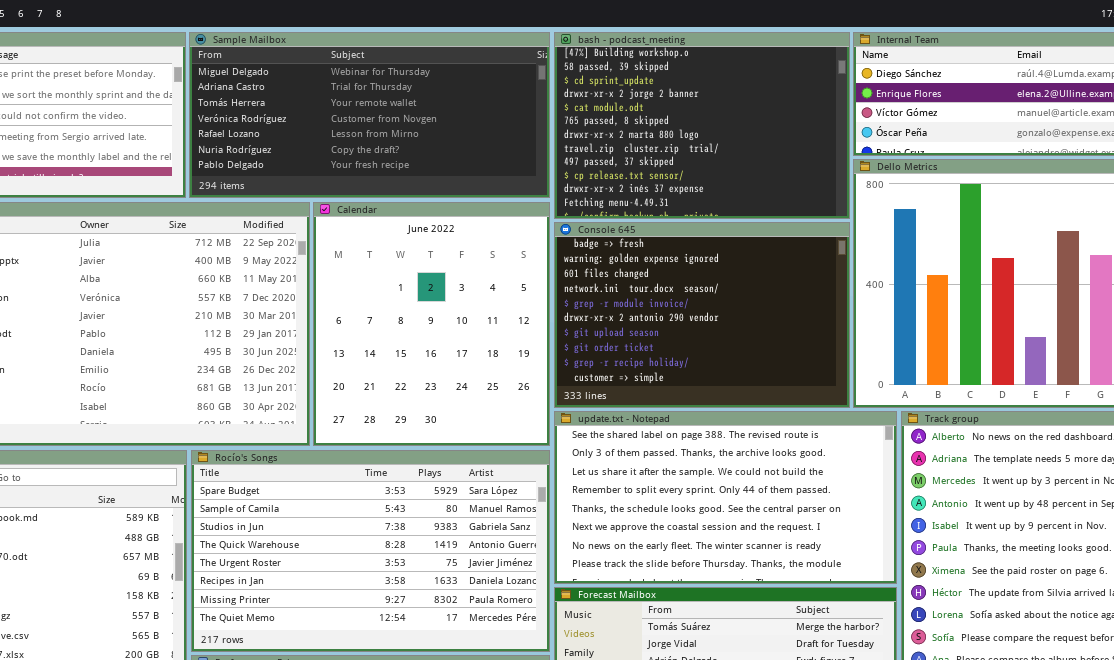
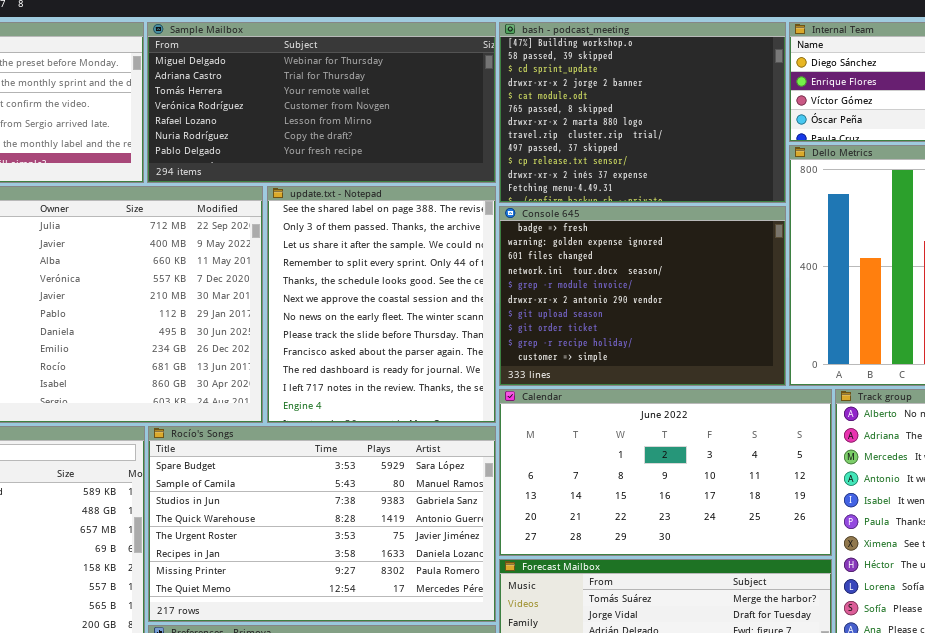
Calendar: [313,202,550,446] -> [499,389,832,556], moved, resized
update.txt - Notepad: [554,411,897,584] -> [267,186,496,423], moved, resized

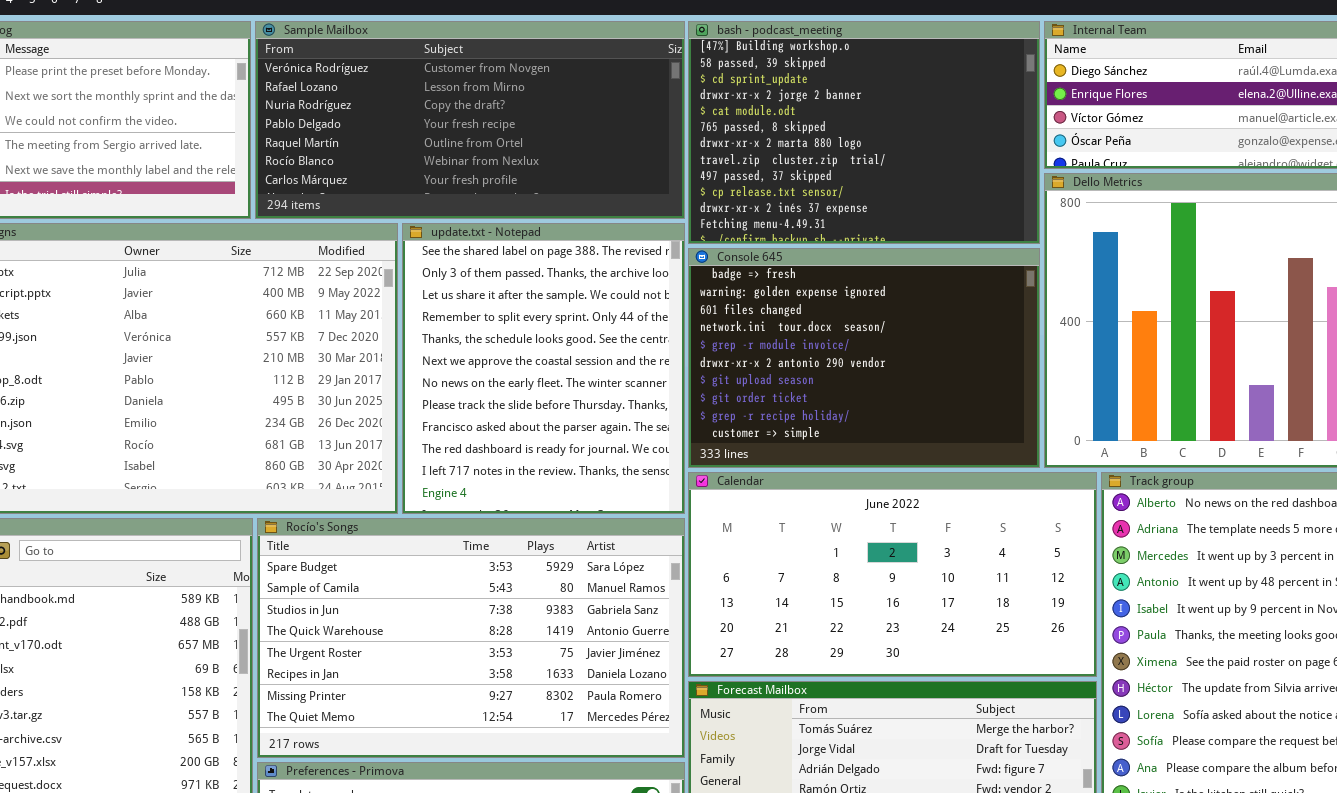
Sample Mailbox: [147,22,496,183] -> [255,21,685,219], scrolled down 3 rows

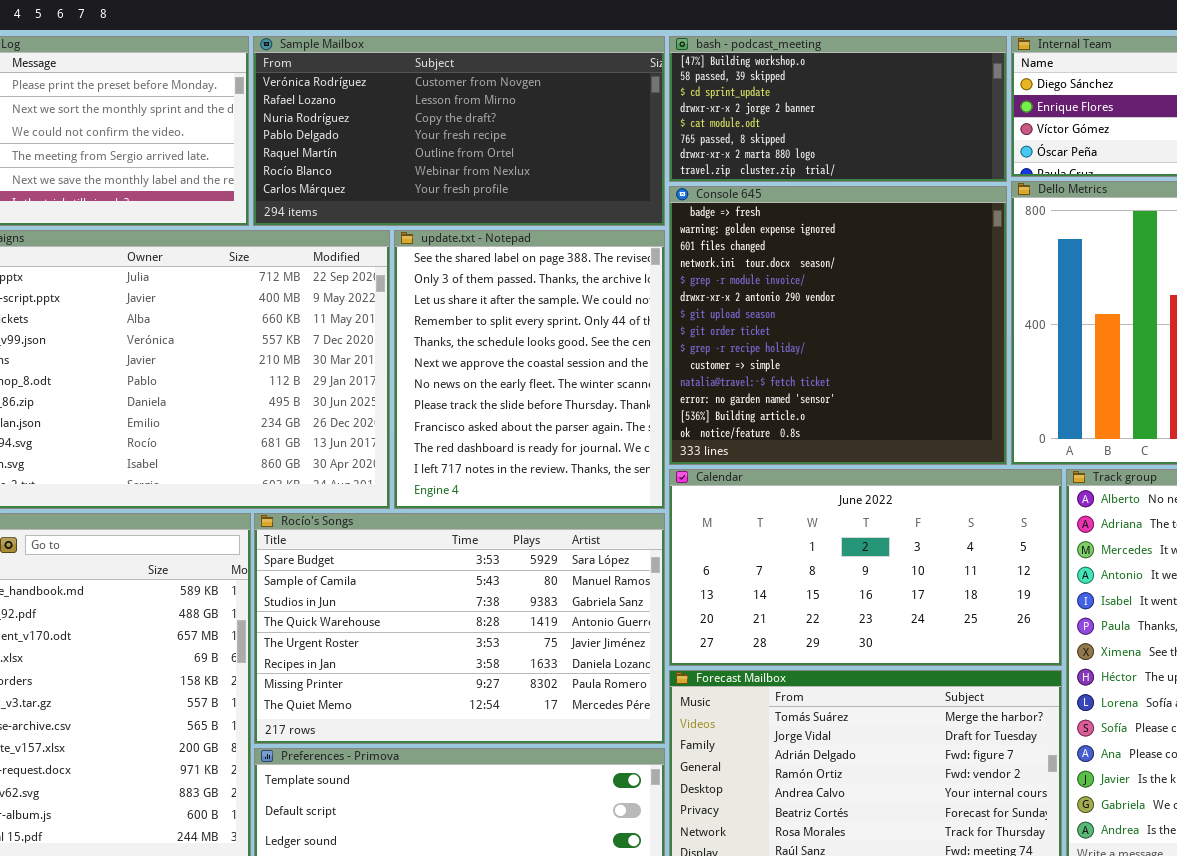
bash - podcast_meeting: [688,21,1040,244] -> [669,36,1007,182], resized
Console 645: [688,248,1040,468] -> [669,186,1007,465], resized

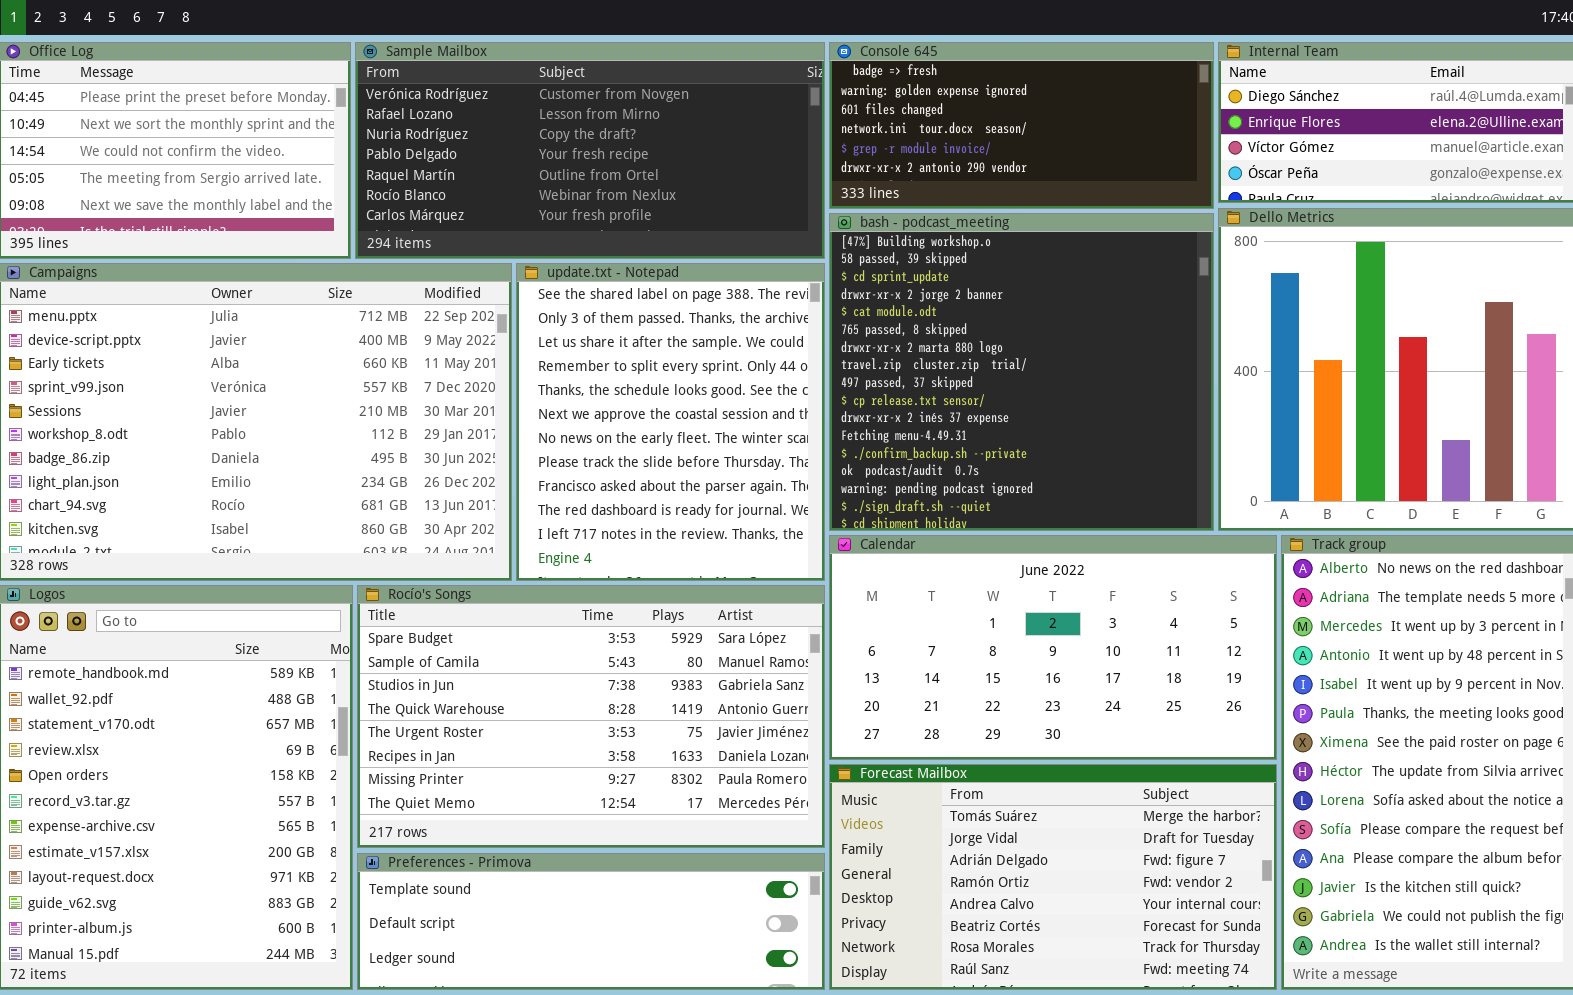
bash - podcast_meeting: [669,36,1007,182] -> [829,213,1214,531], moved, resized
Console 645: [669,186,1007,465] -> [829,42,1214,209], moved, resized

